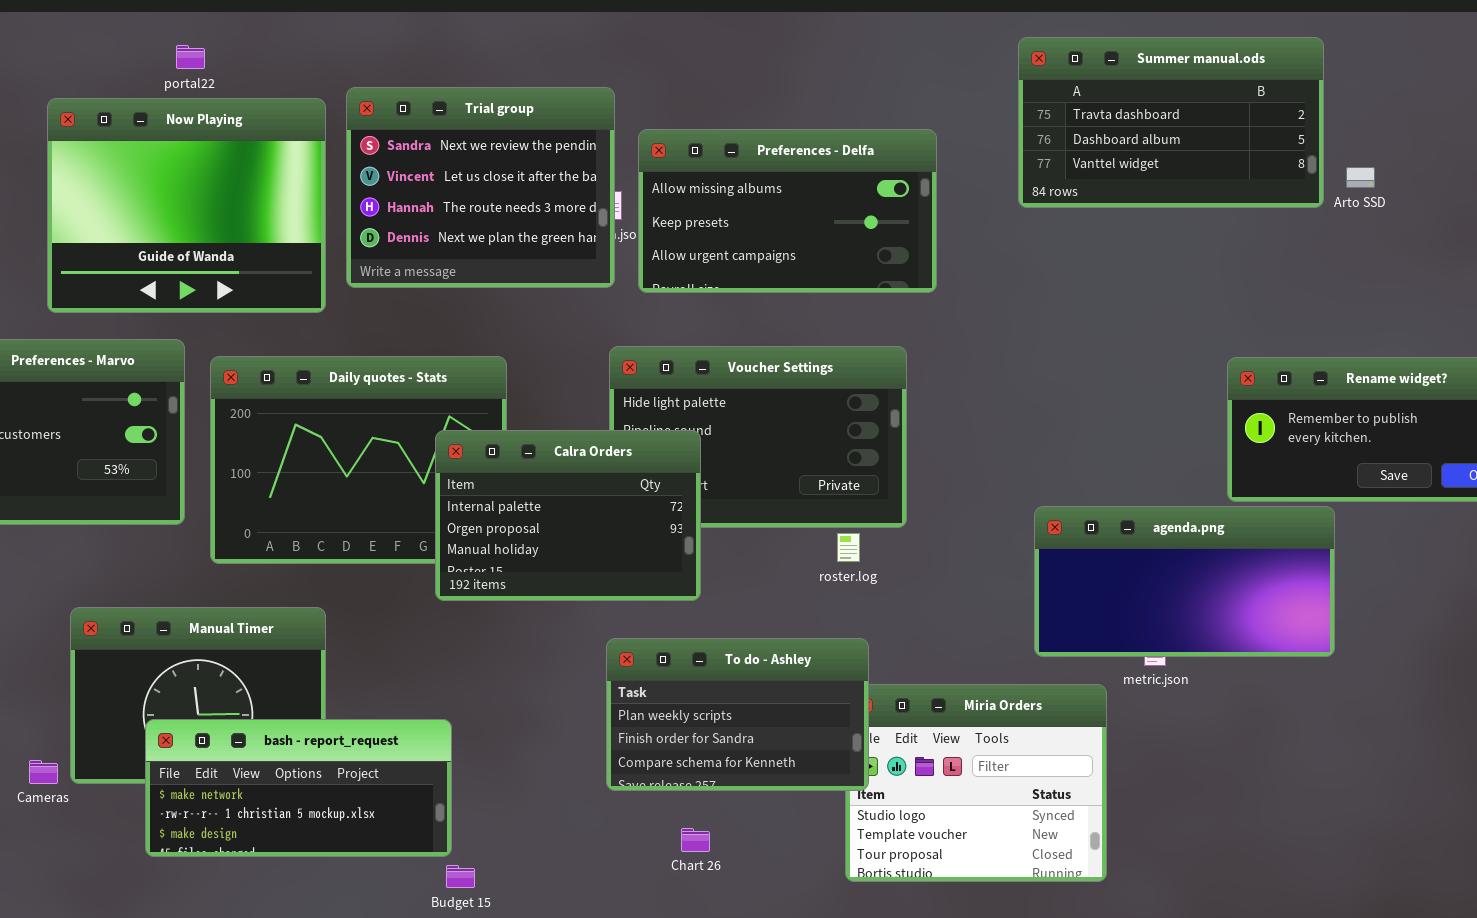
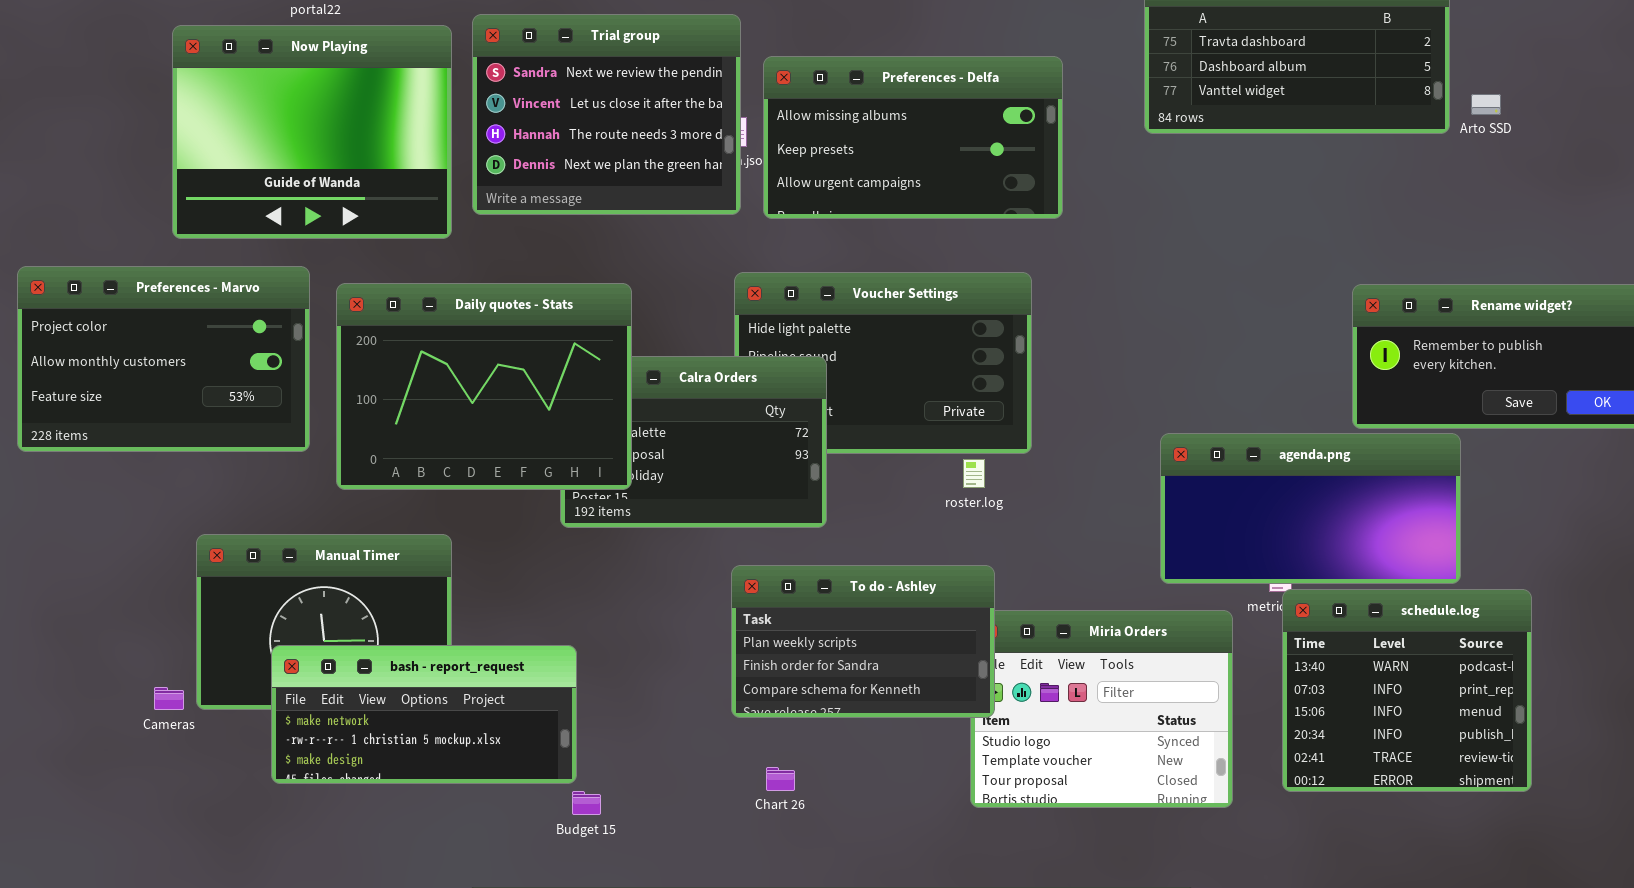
Daily quotes - Stats: [210,356,507,564] -> [336,283,632,490], raised
schedule.log: none -> [1282,589,1532,792], opened
Chart 26: [681,828,710,852] -> [766,767,795,791], moved

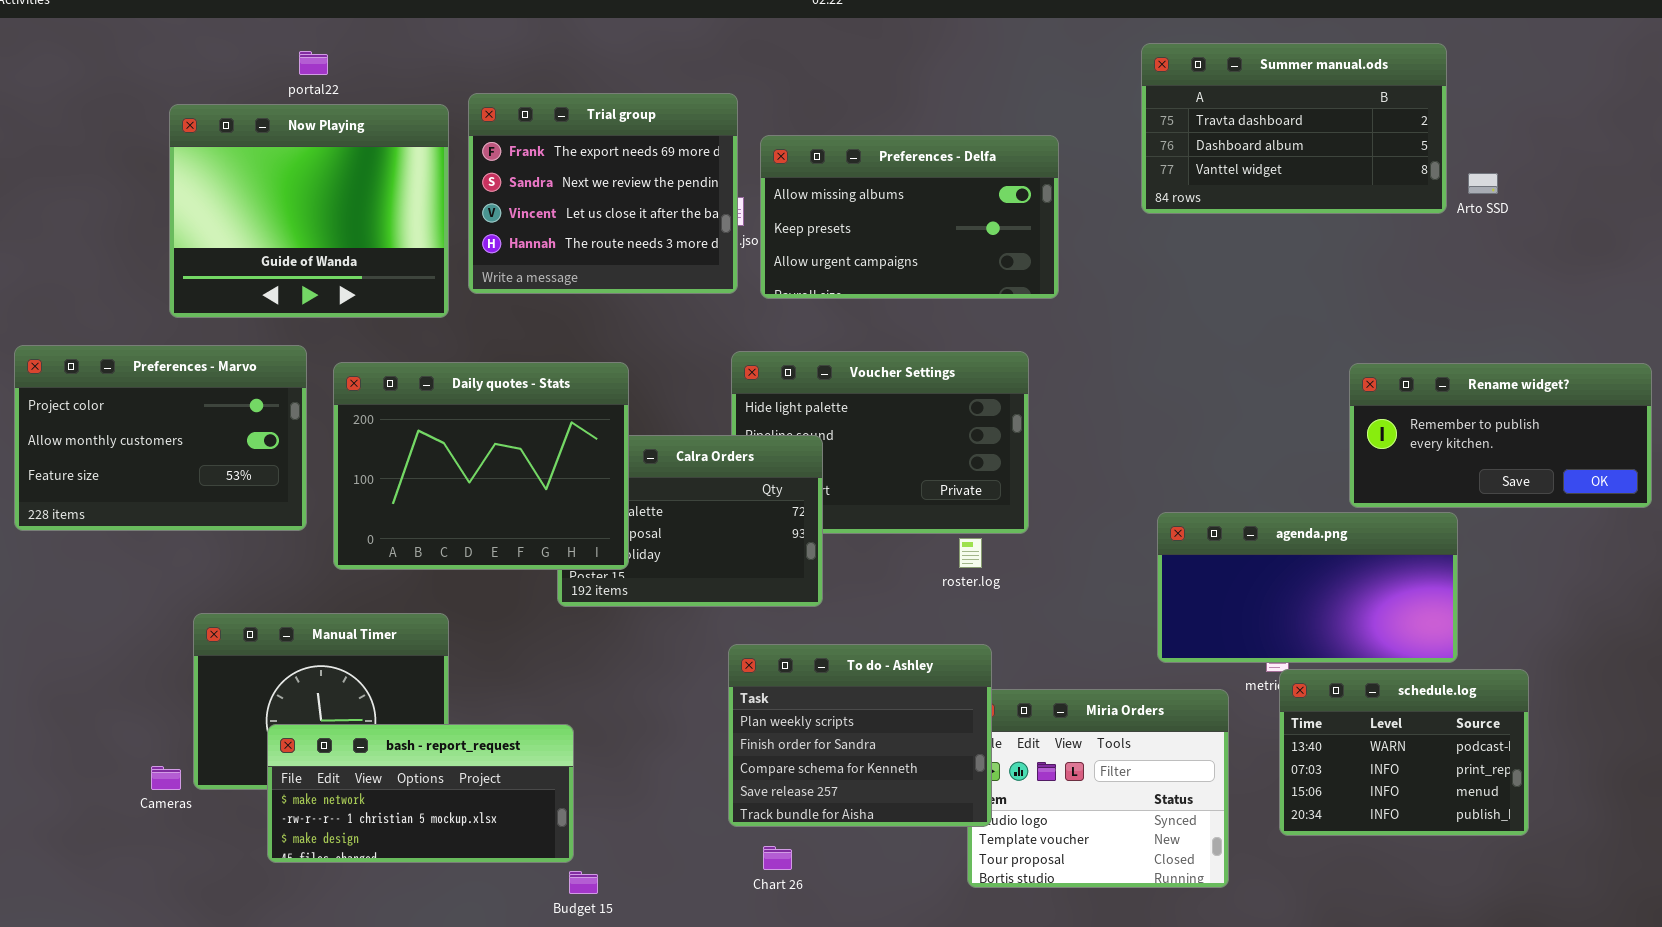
Trial group: [472,14,741,215] -> [468,93,738,294], scrolled up 1 row
To do - Ashley: [731,565,995,718] -> [728,644,992,827], resized
schedule.log: [1282,589,1532,792] -> [1279,669,1529,836], resized

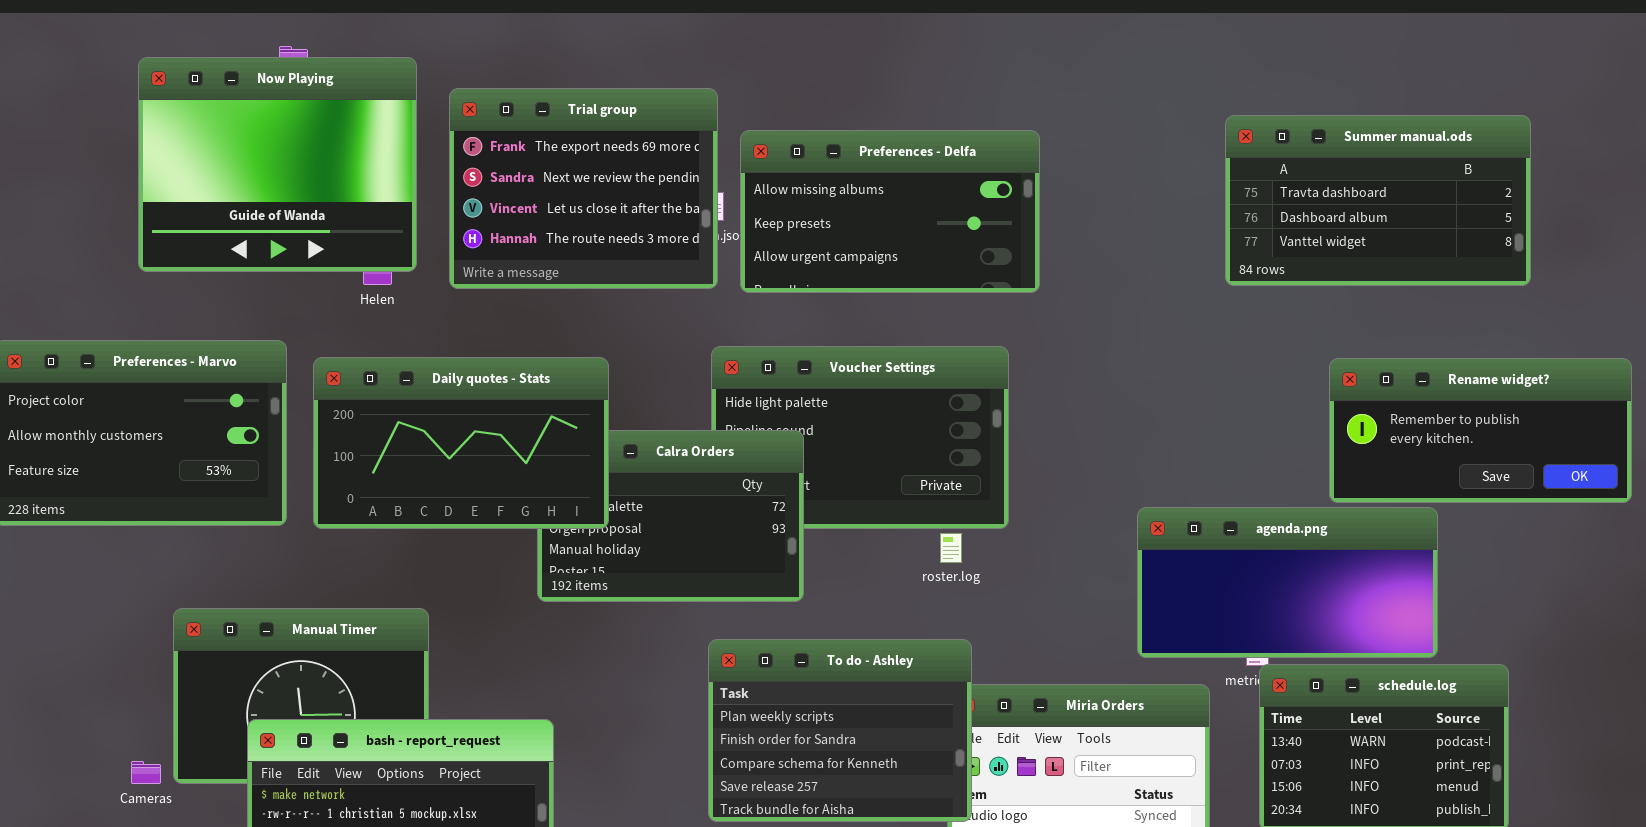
Summer manual.ods: [1141,43,1447,214] -> [1225,115,1531,286], moved
Now Playing: [169,104,449,318] -> [138,57,417,272], moved
Daily quotes - Stats: [333,362,629,570] -> [313,357,609,529], resized

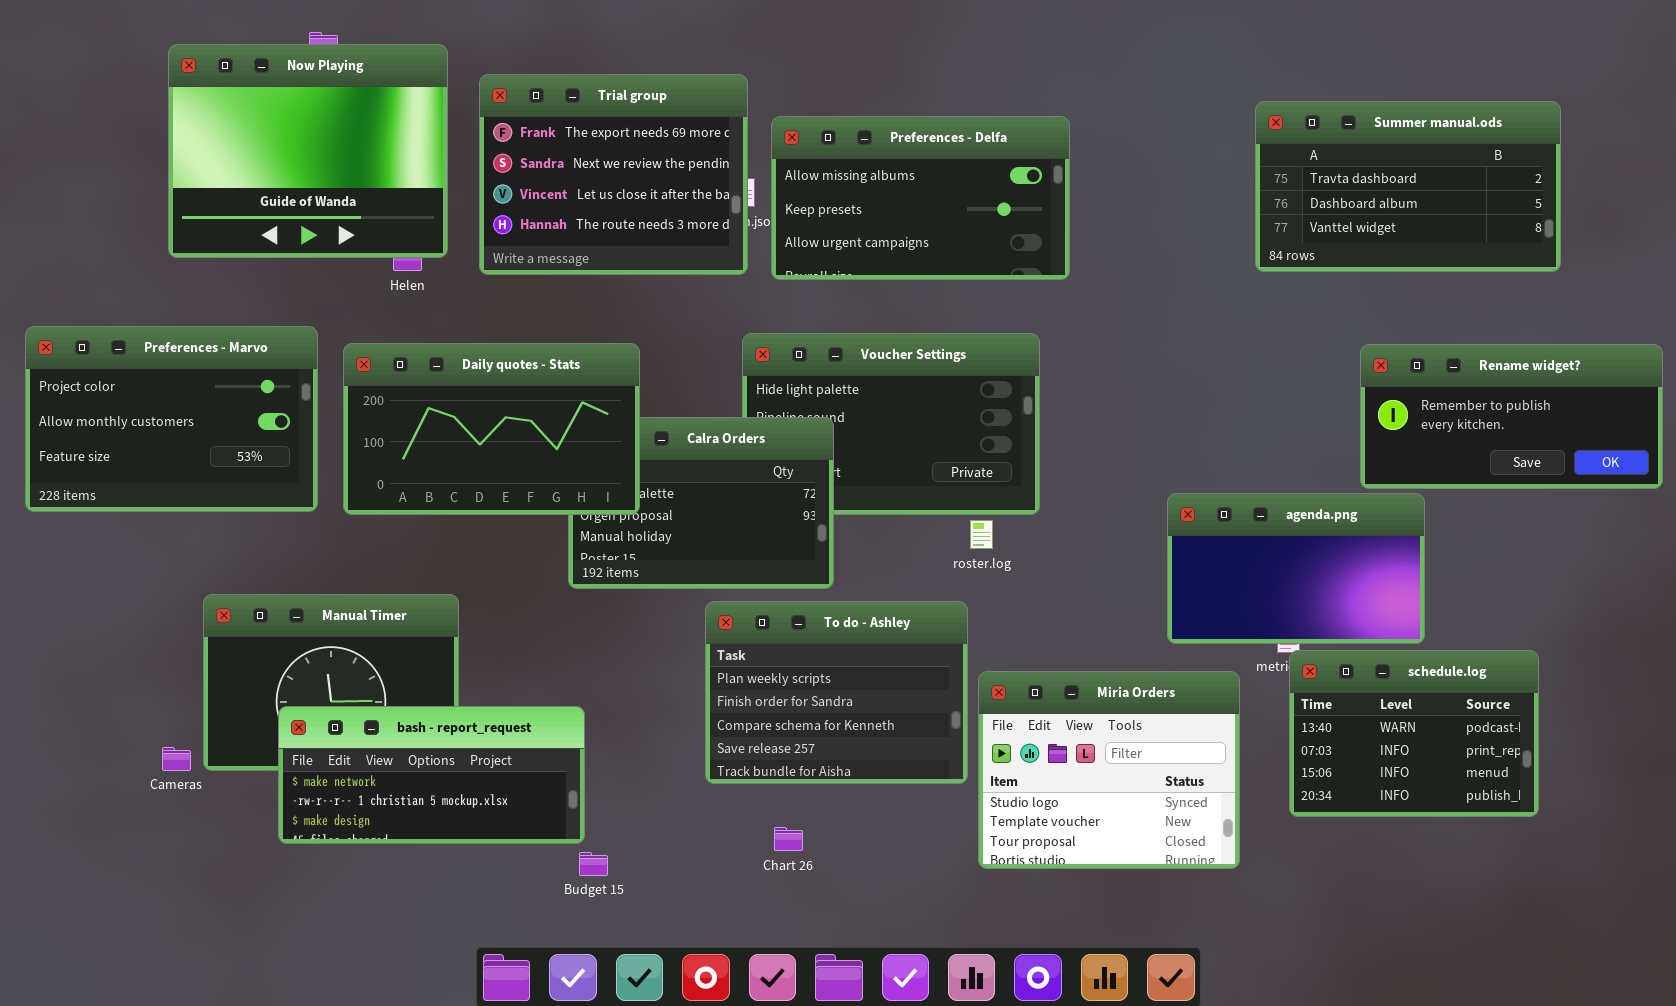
agenda.png: [1137,507,1438,658] -> [1167,493,1425,644], resized
To do - Ashley: [708,639,972,822] -> [705,601,968,784], moved

